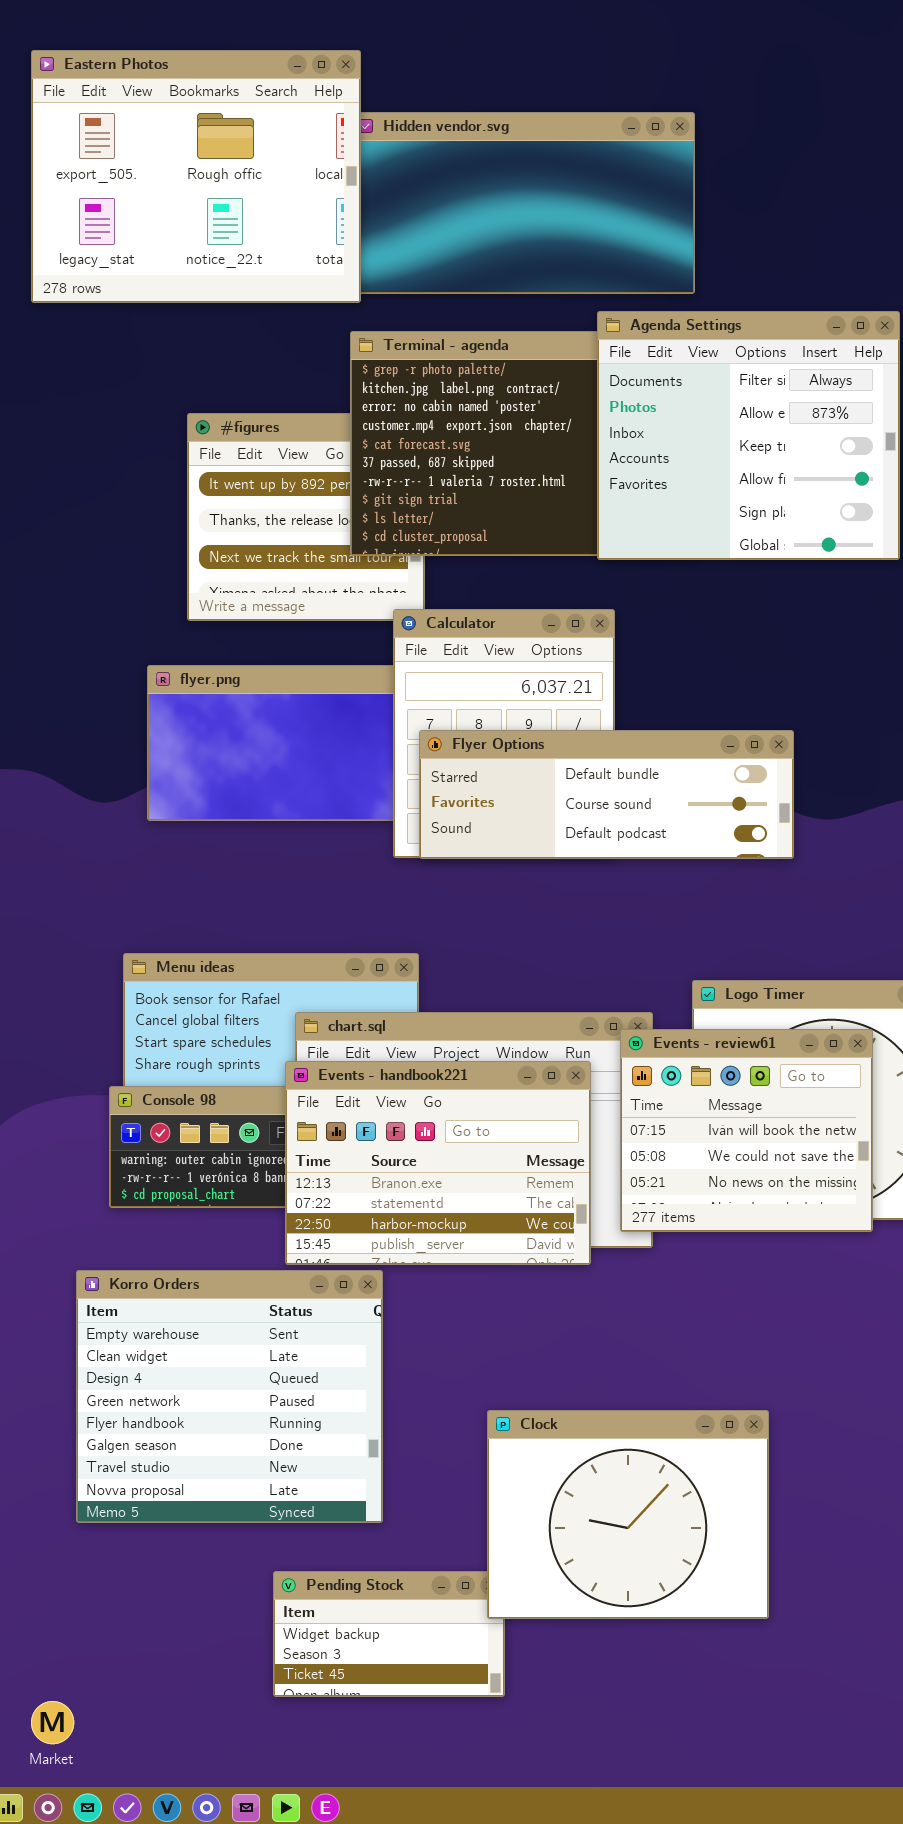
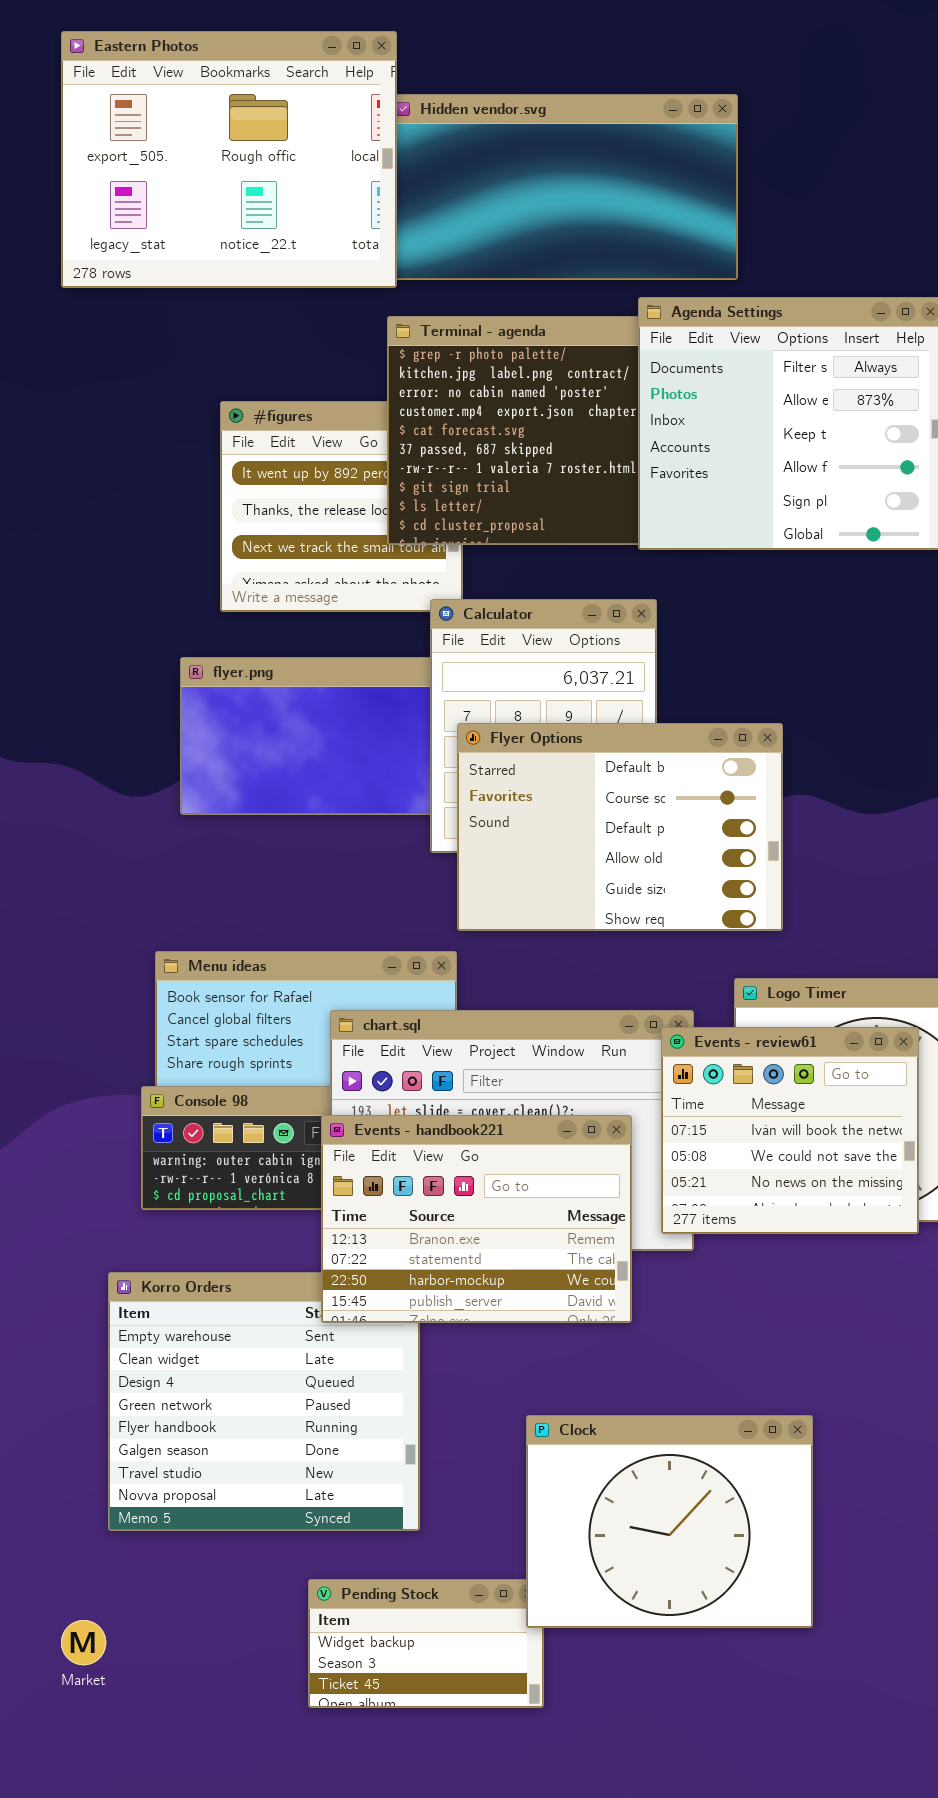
Flyer Options: [419,730,794,859] -> [457,723,783,931], resized
Events - handbook221: [285,1061,591,1265] -> [321,1115,632,1323], moved
Market: [31,1701,74,1744] -> [61,1620,106,1665], moved

